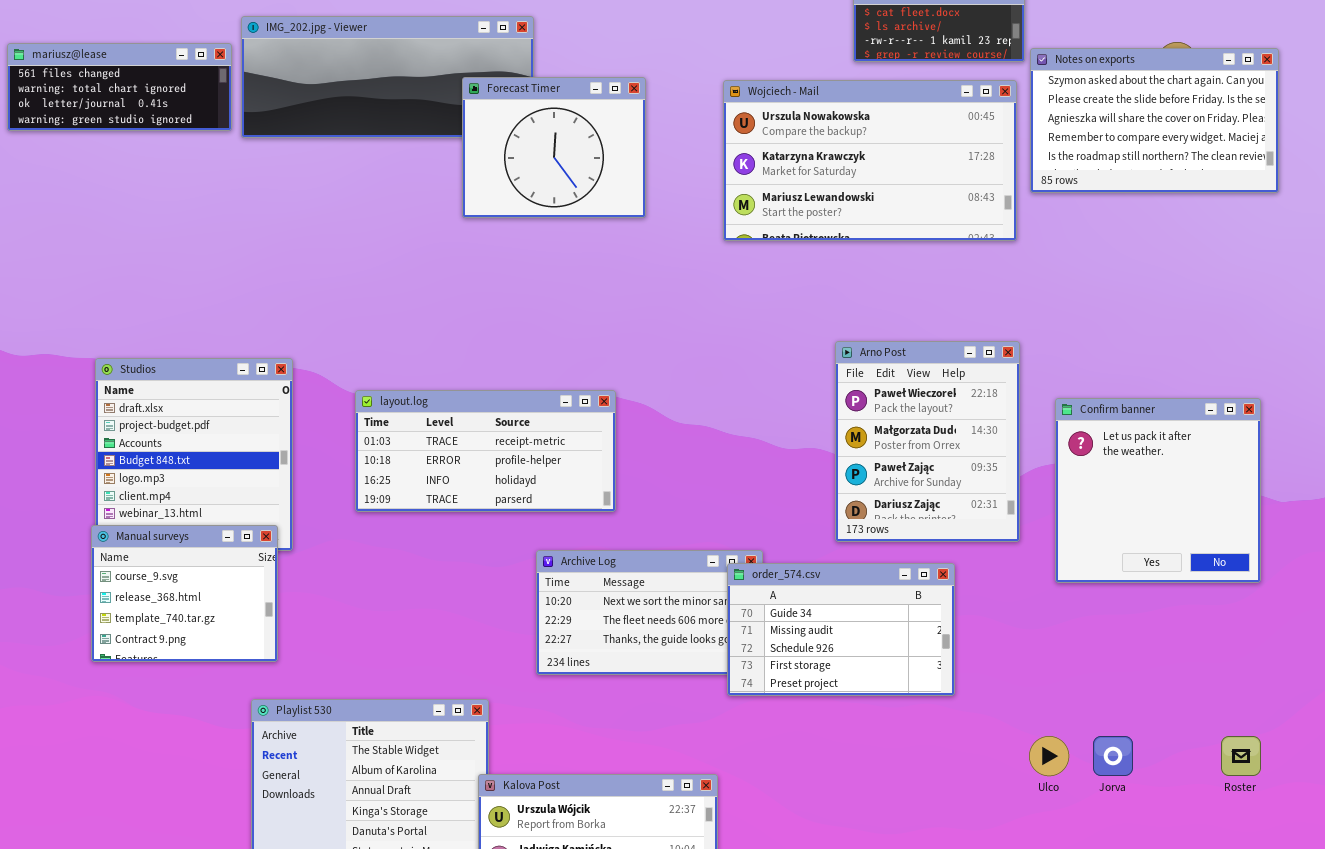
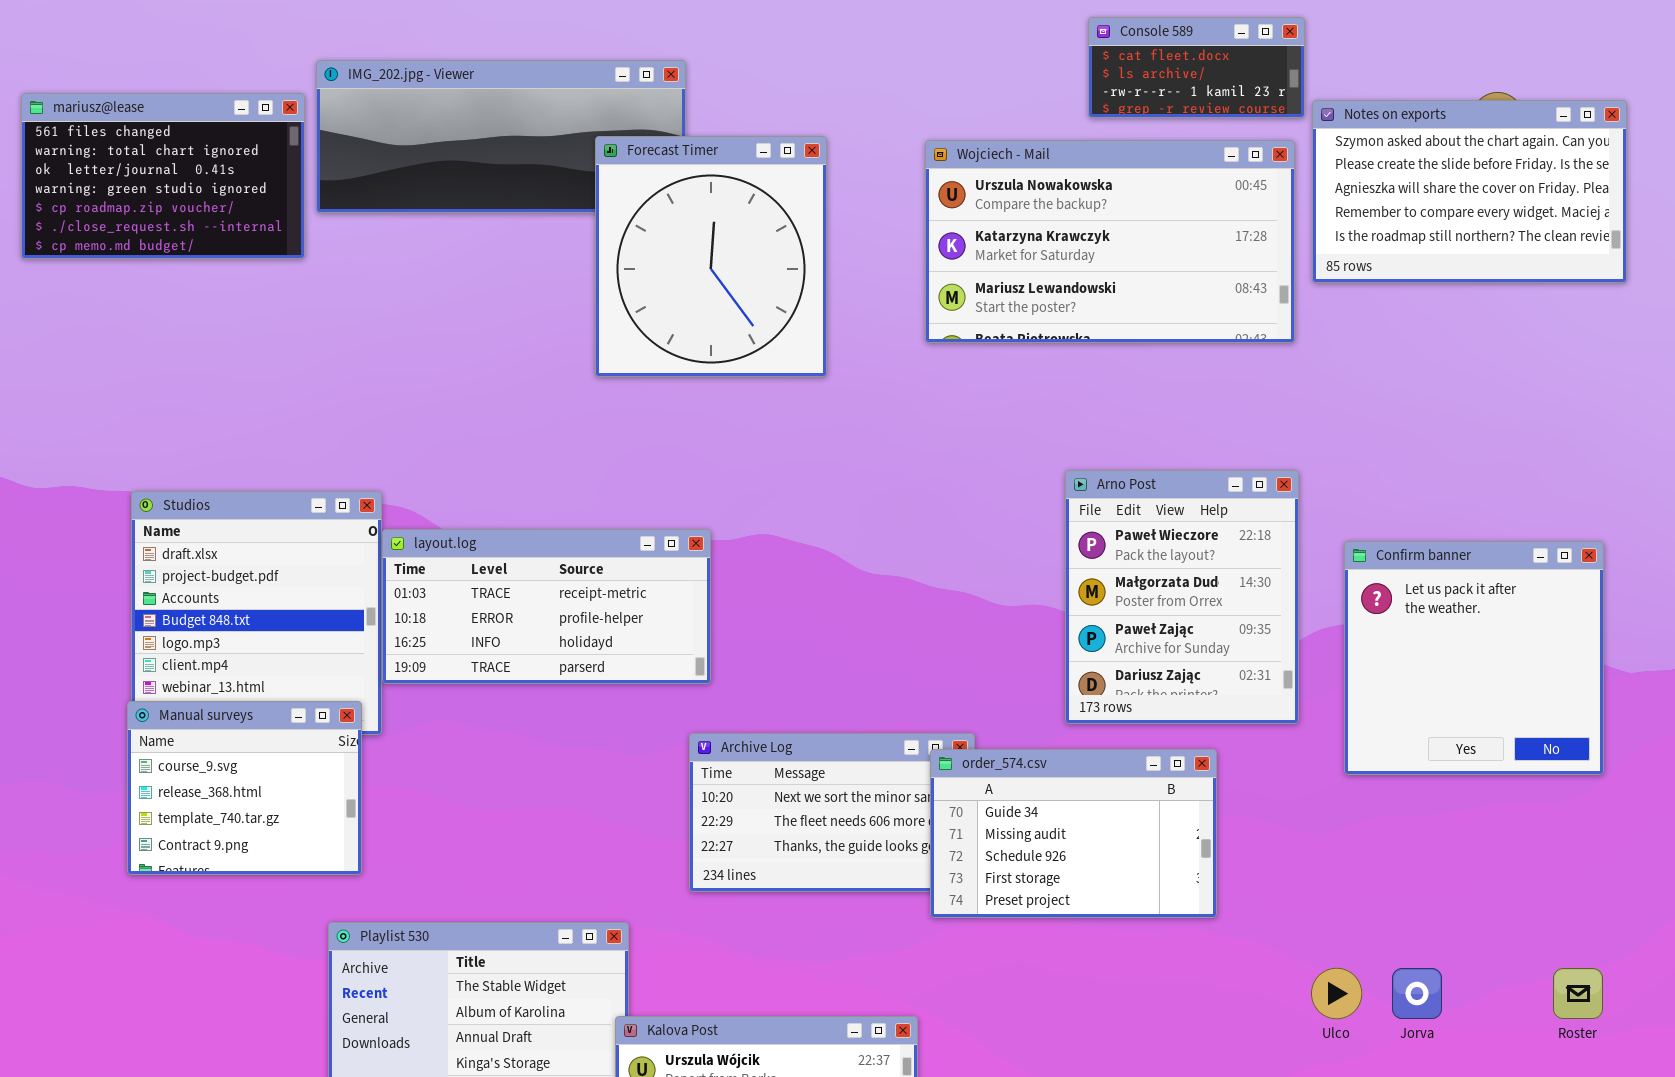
mariusz@lease: [7,43,232,131] -> [21,93,305,259], resized
Forecast Timer: [462,77,646,218] -> [595,136,827,377], resized
layout.log: [355,390,616,512] -> [382,529,711,684], moved

